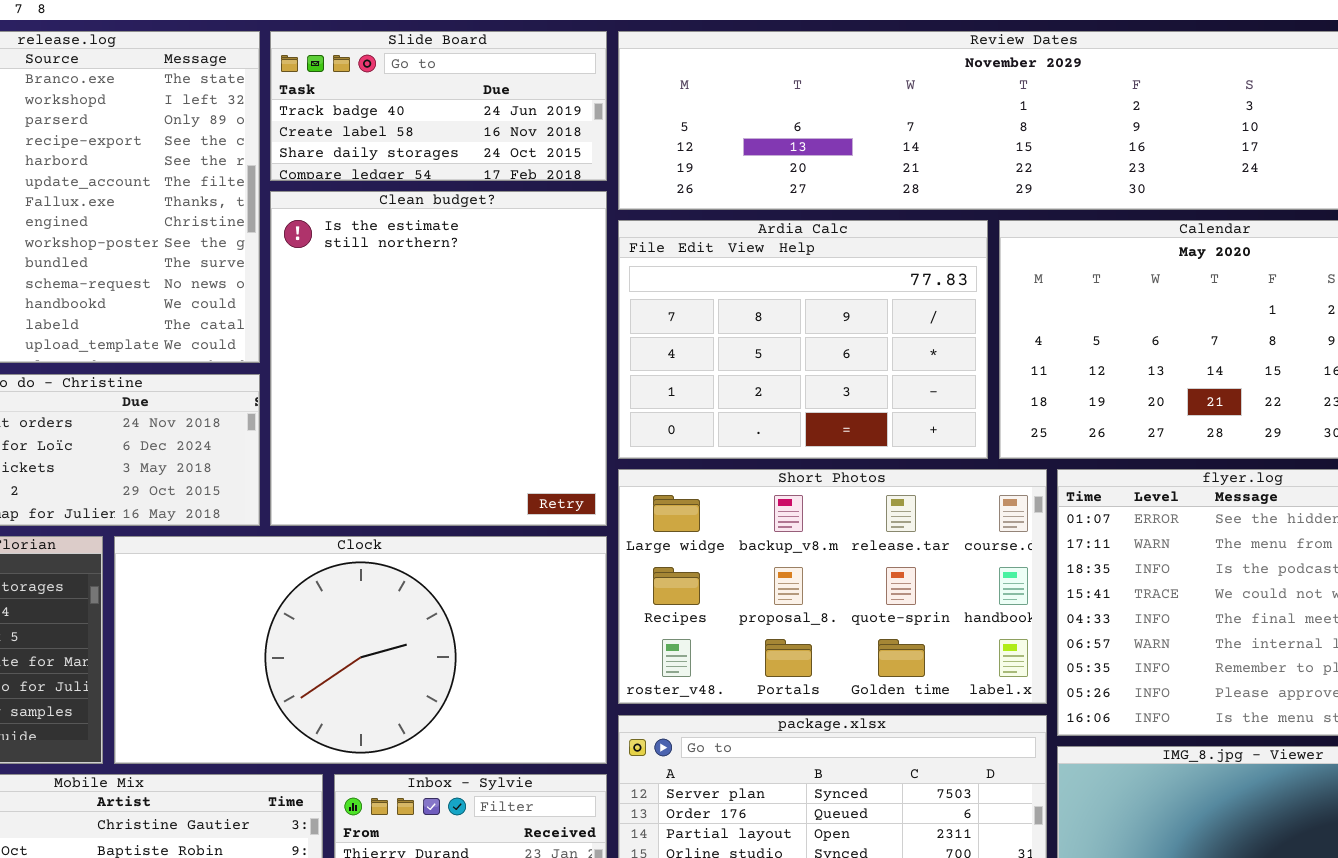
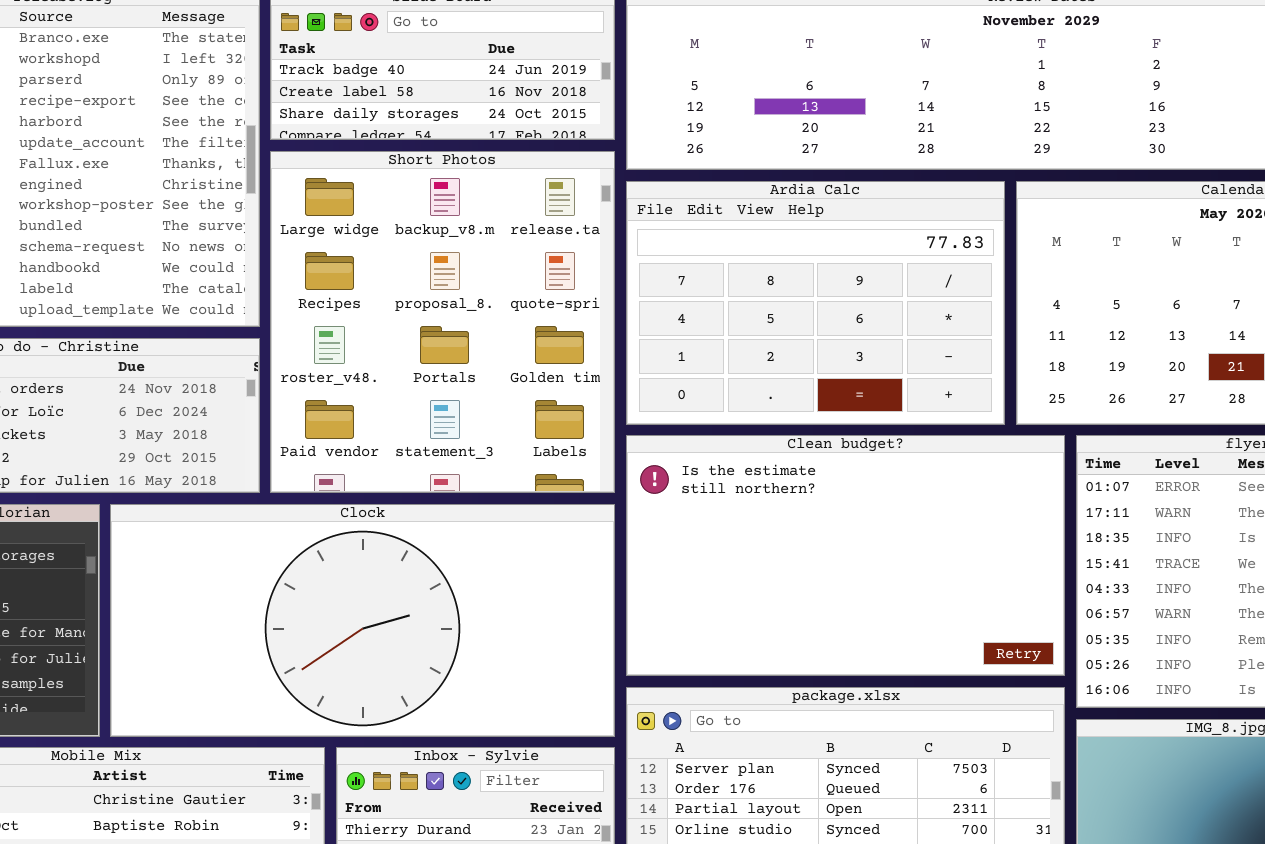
Clean budget?: [270,191,607,526] -> [626,435,1065,676], moved, resized
Short Photos: [618,469,1047,704] -> [270,151,615,493], moved, resized

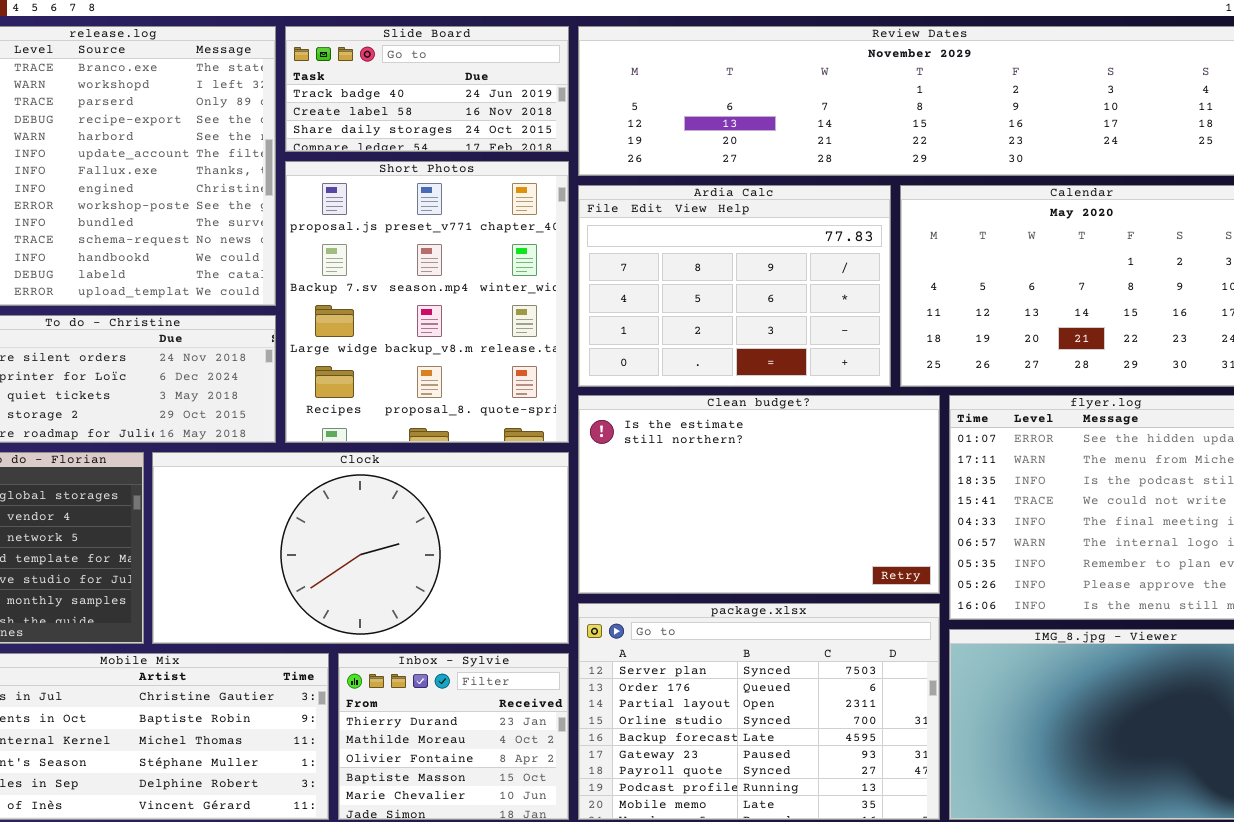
Short Photos: [270,151,615,493] -> [285,161,569,443], scrolled up 2 rows

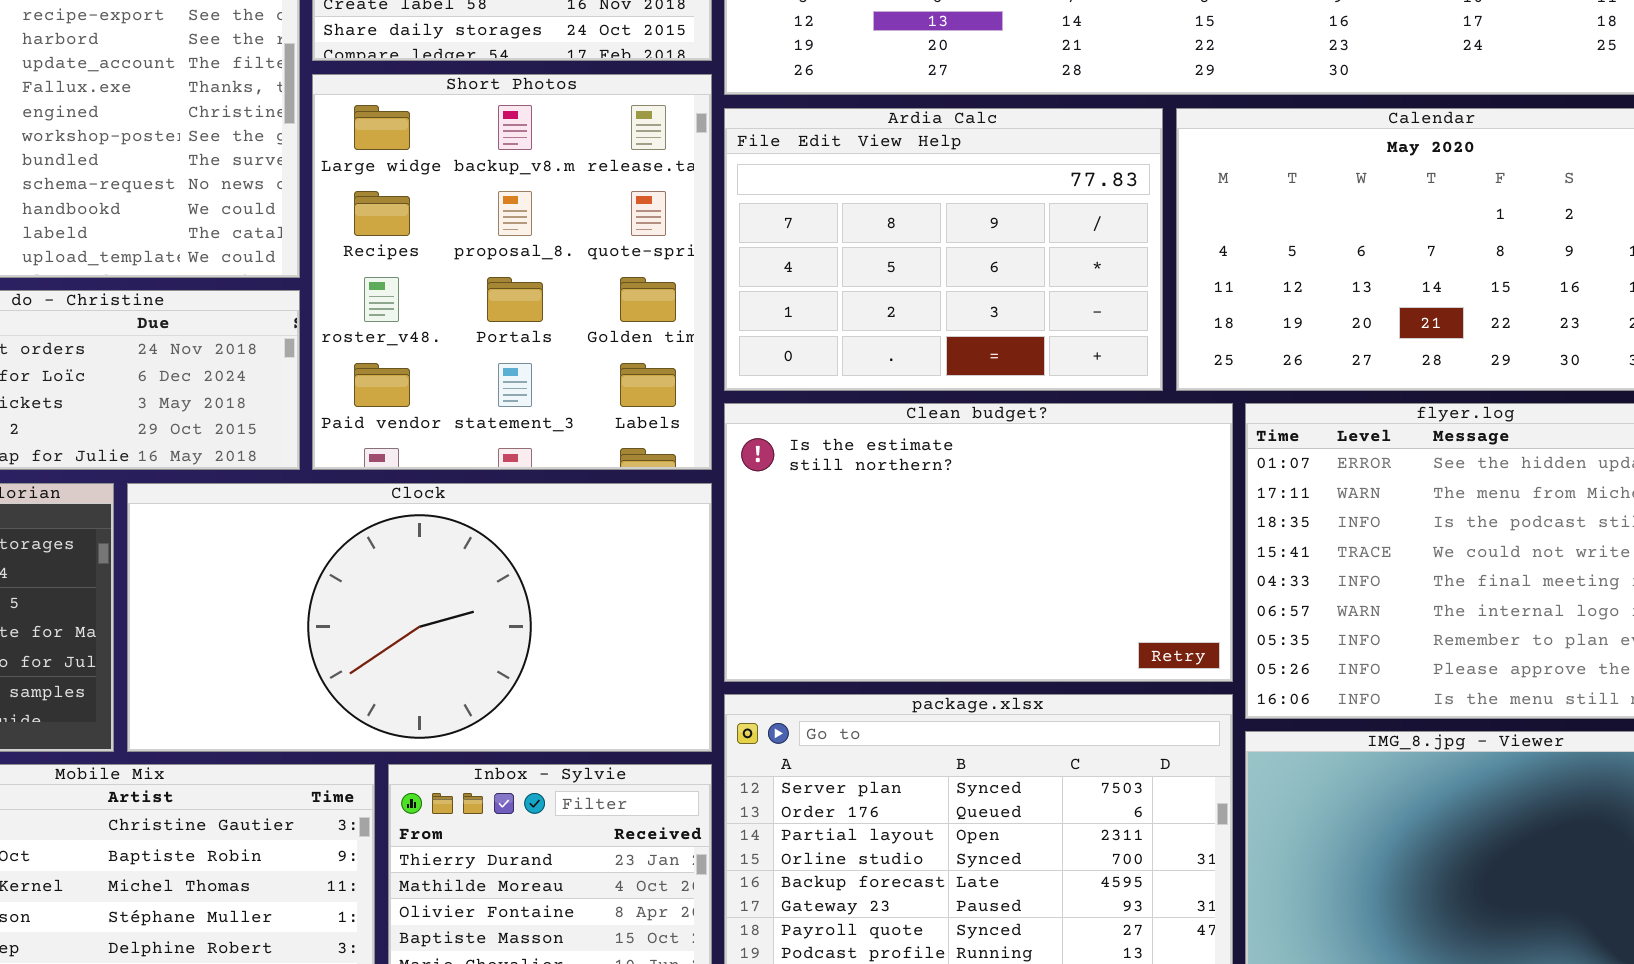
Short Photos: [285,161,569,443] -> [312,74,712,470], scrolled down 2 rows

